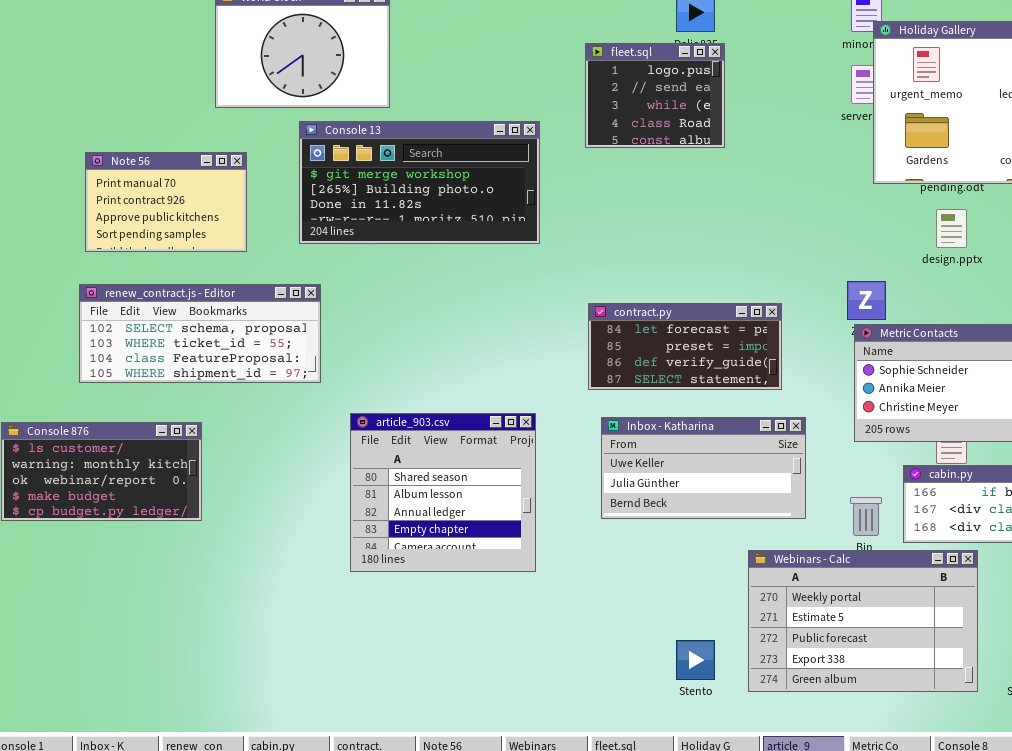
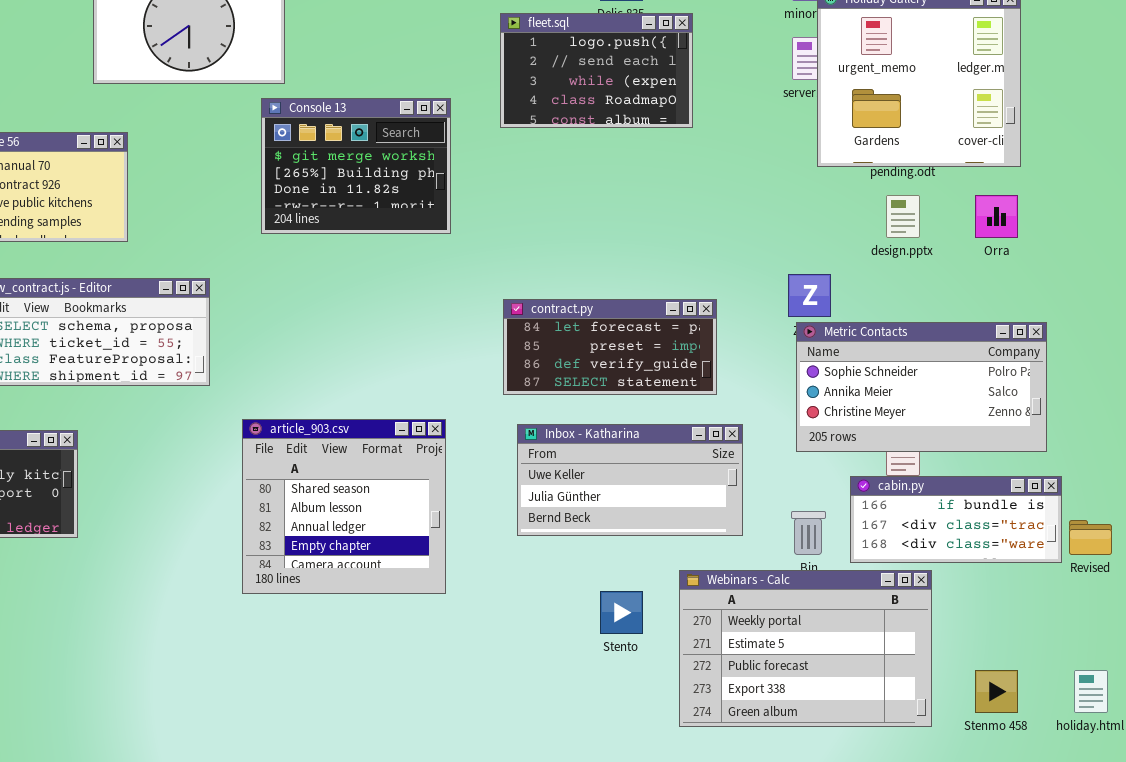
fleet.sql: [585,43,725,148] -> [500,13,693,128], resized
Console 13: [299,121,540,244] -> [261,98,451,234], resized
Stento: [676,640,715,680] -> [600,591,643,634], moved

